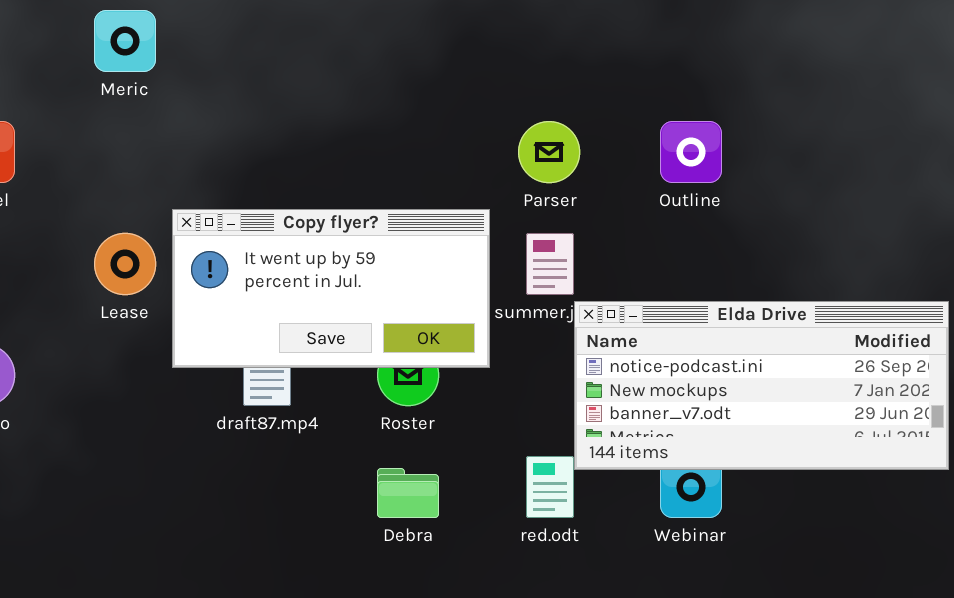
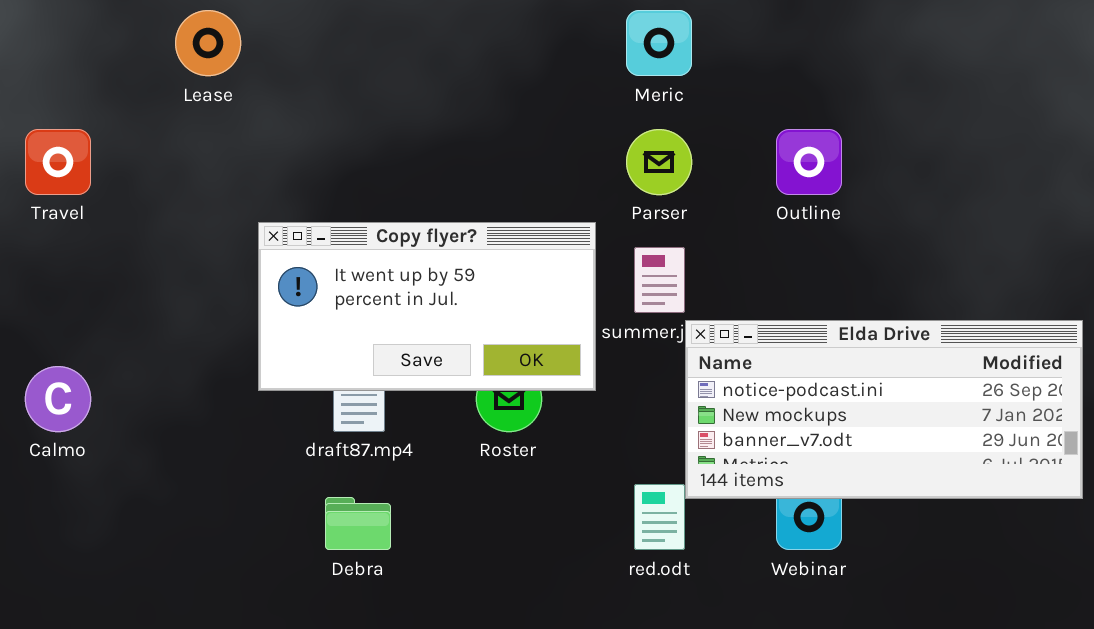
Meric: [94,10,156,72] -> [626,10,692,76], moved
Lease: [94,233,156,295] -> [175,10,241,76], moved
Debra: [377,468,439,518] -> [325,497,391,550], moved

